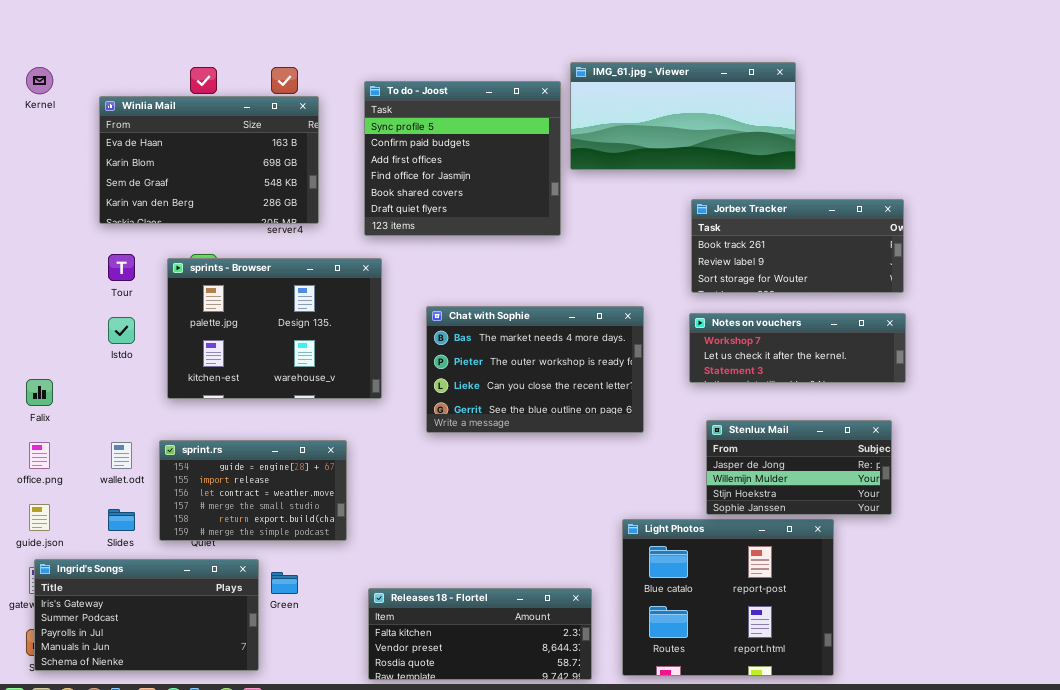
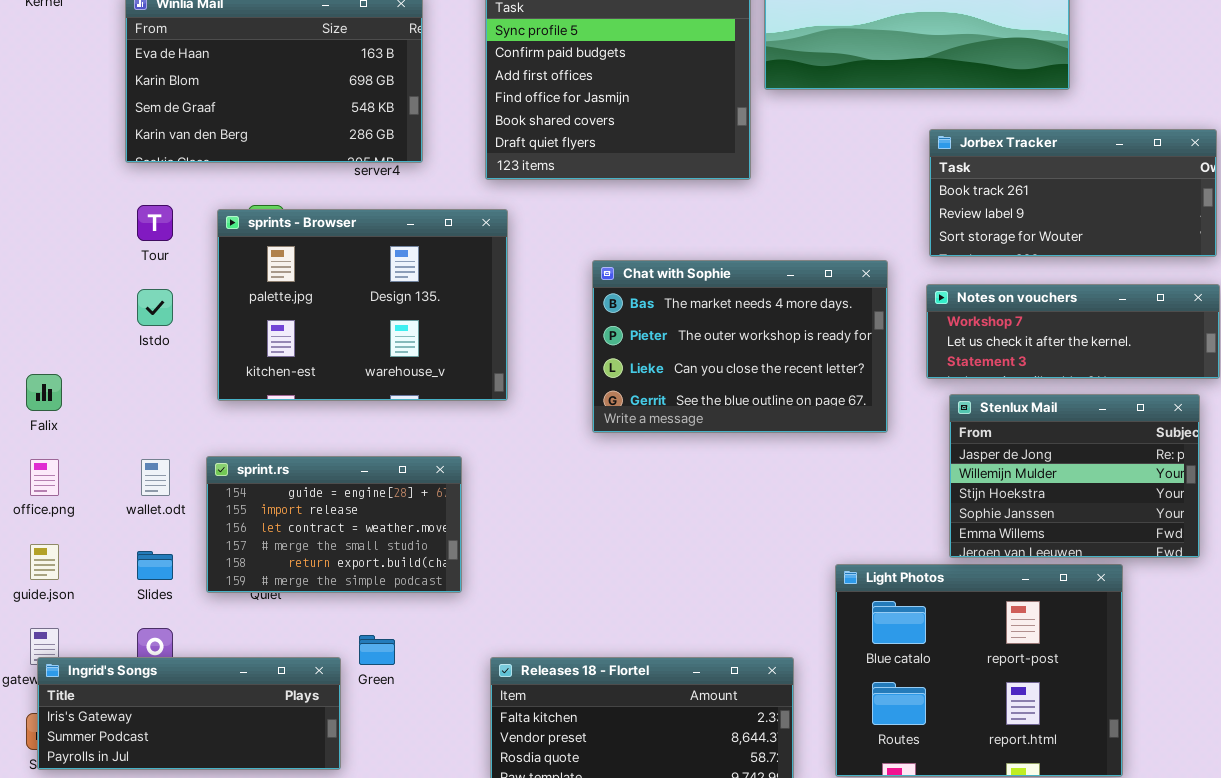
Chat with Sophie: [426,306,644,433] -> [592,260,888,433], moved
Stenlux Mail: [706,420,892,515] -> [949,394,1200,558], resized
Ingrid's Songs: [34,559,259,671] -> [37,657,341,770], resized

